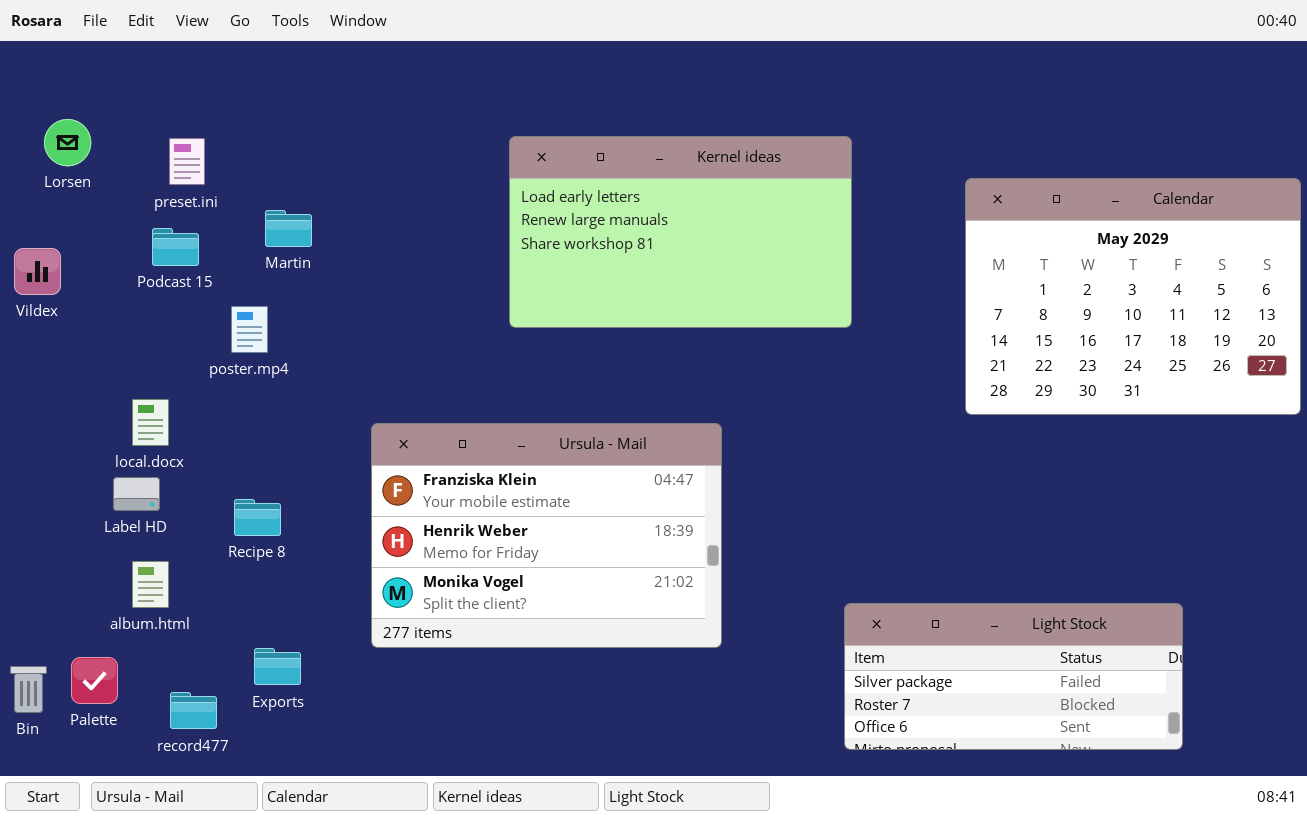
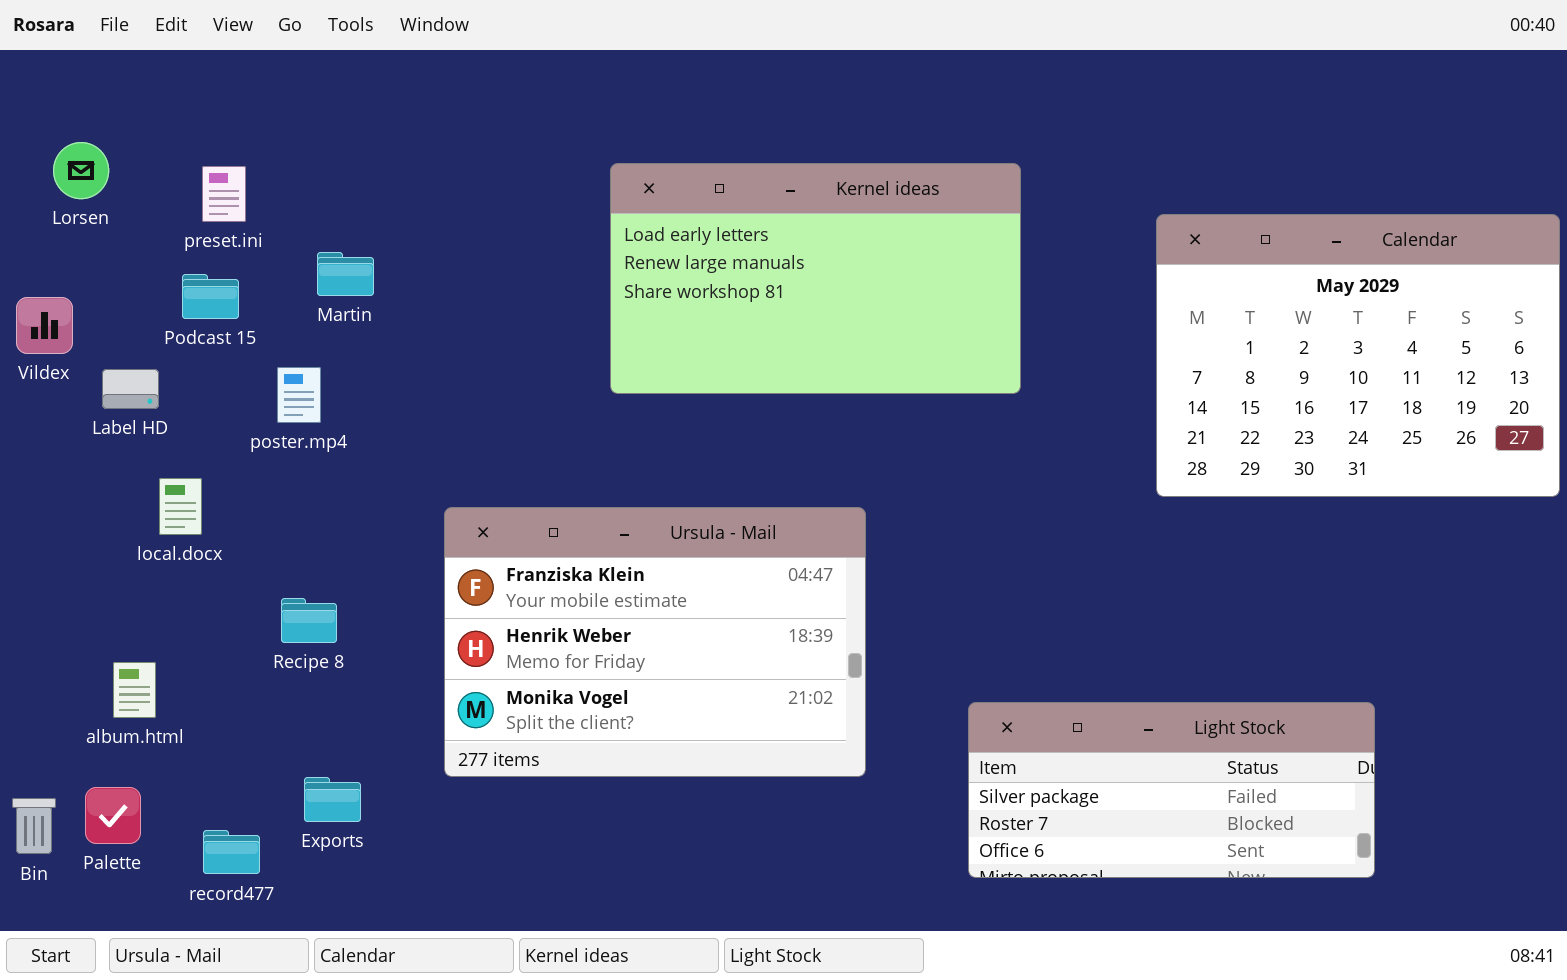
Label HD: [113,477,160,511] -> [102,369,159,409], moved
album.html: [132,561,169,608] -> [113,662,156,718], moved
Light Stock: [844,603,1183,750] -> [968,702,1375,878], moved

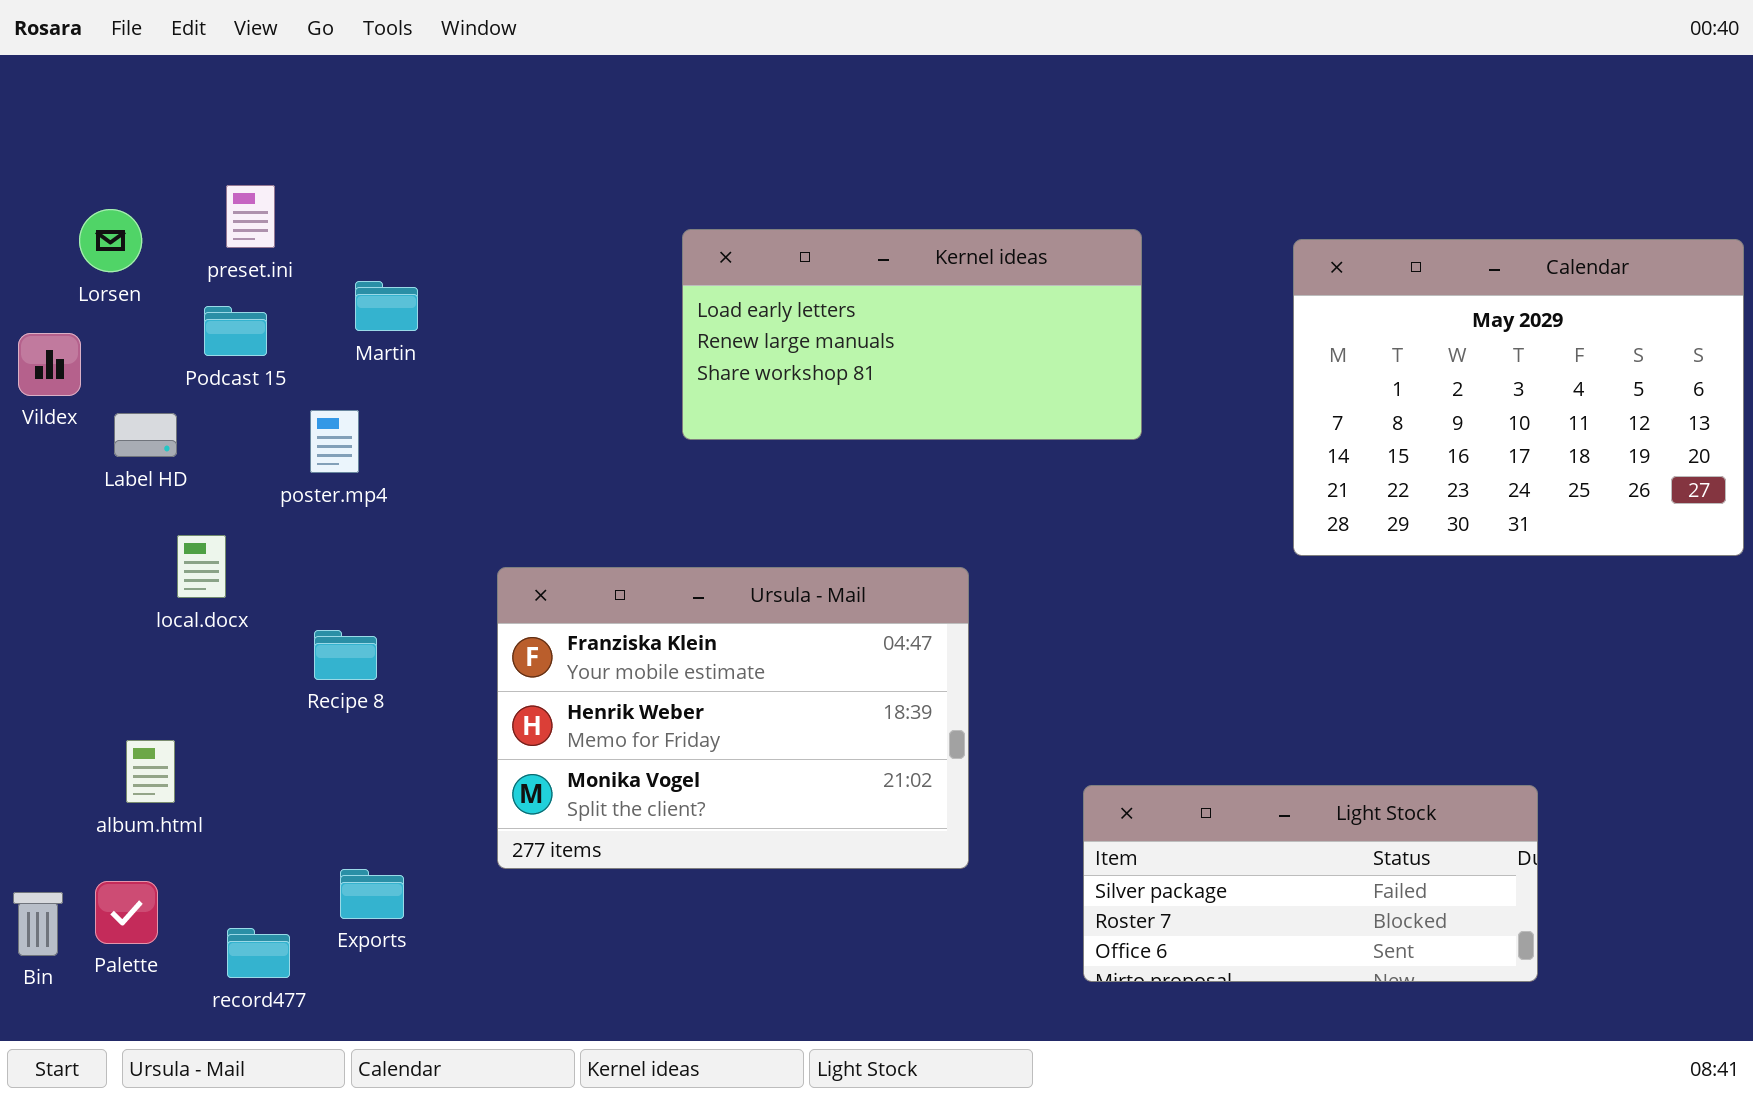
Lorsen: [53,142,109,199] -> [79,209,142,272], moved
Kernel ideas: [610,163,1021,394] -> [682,229,1142,440], resized
Recipe 8: [281,598,337,643] -> [314,630,377,680], moved

